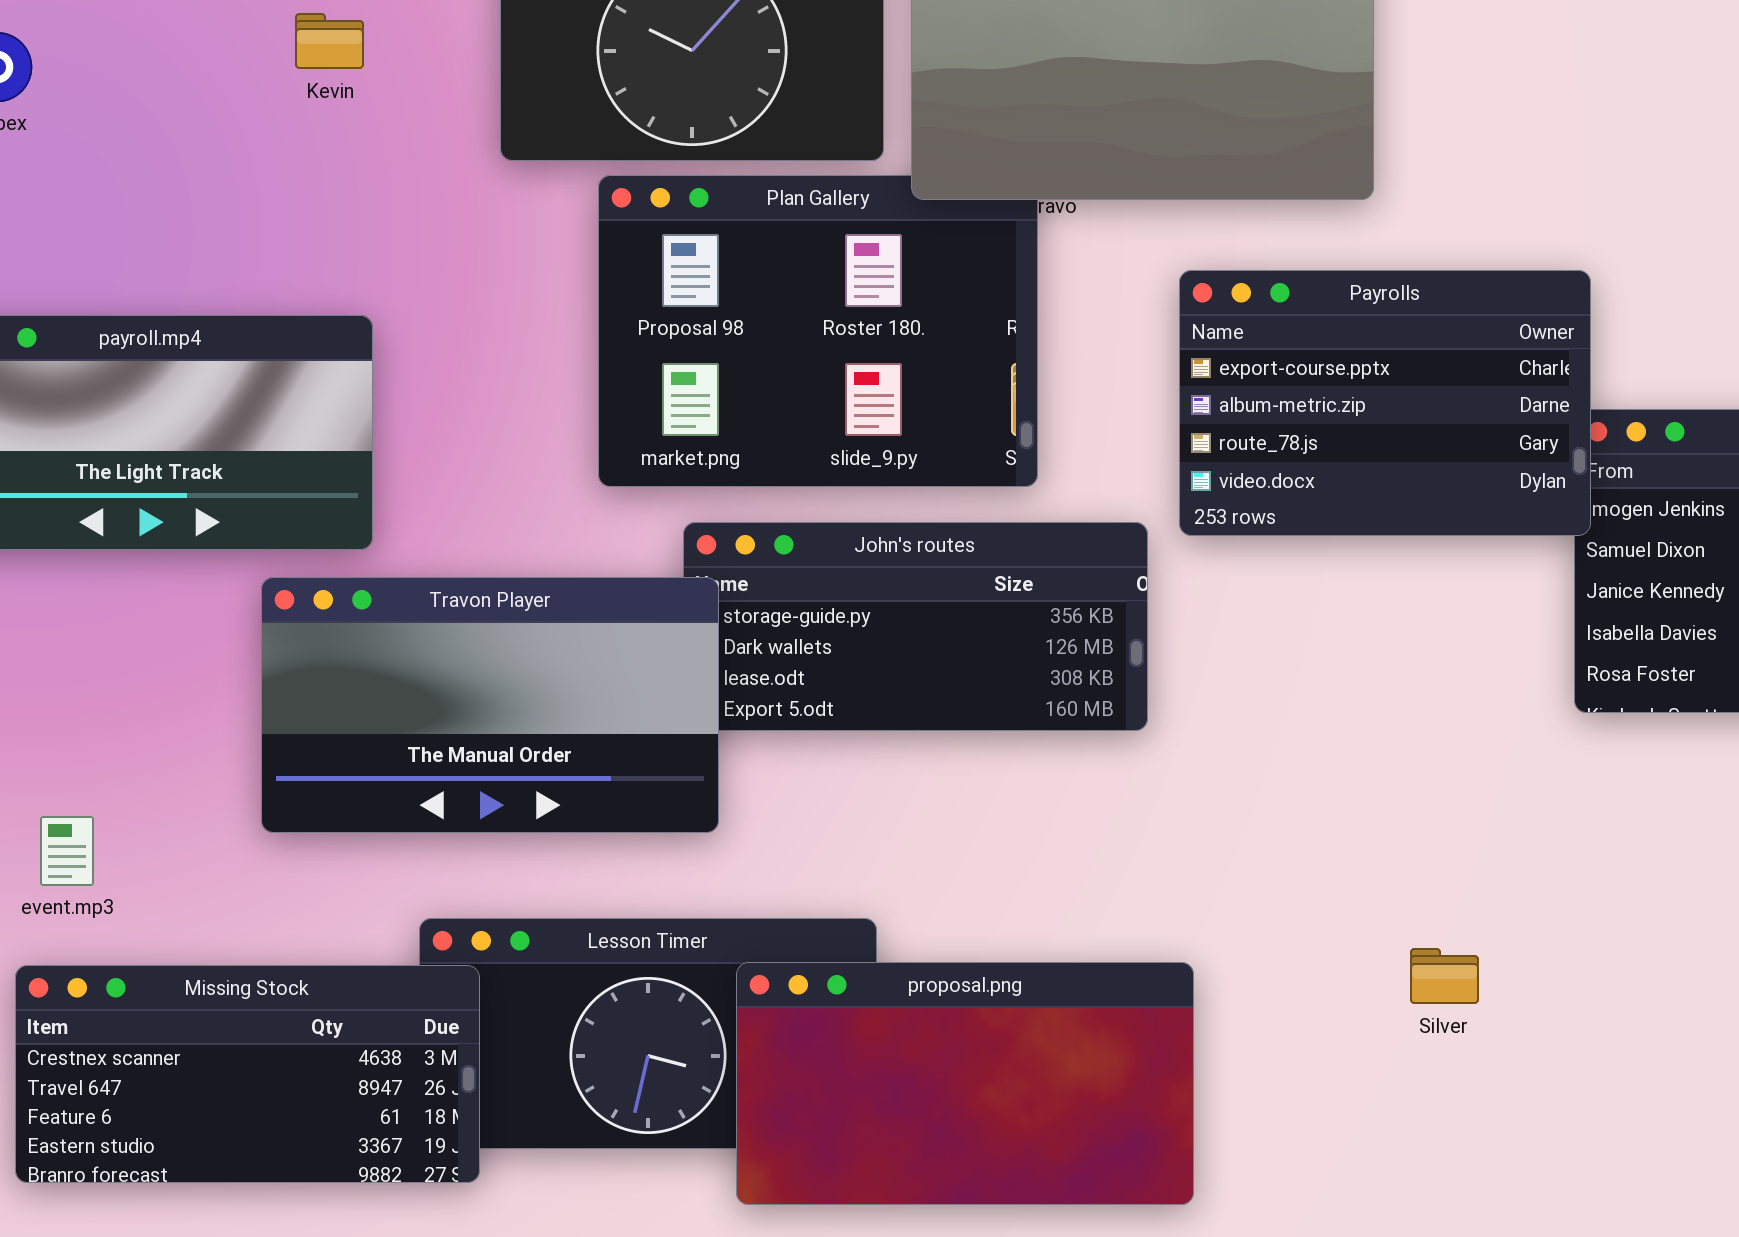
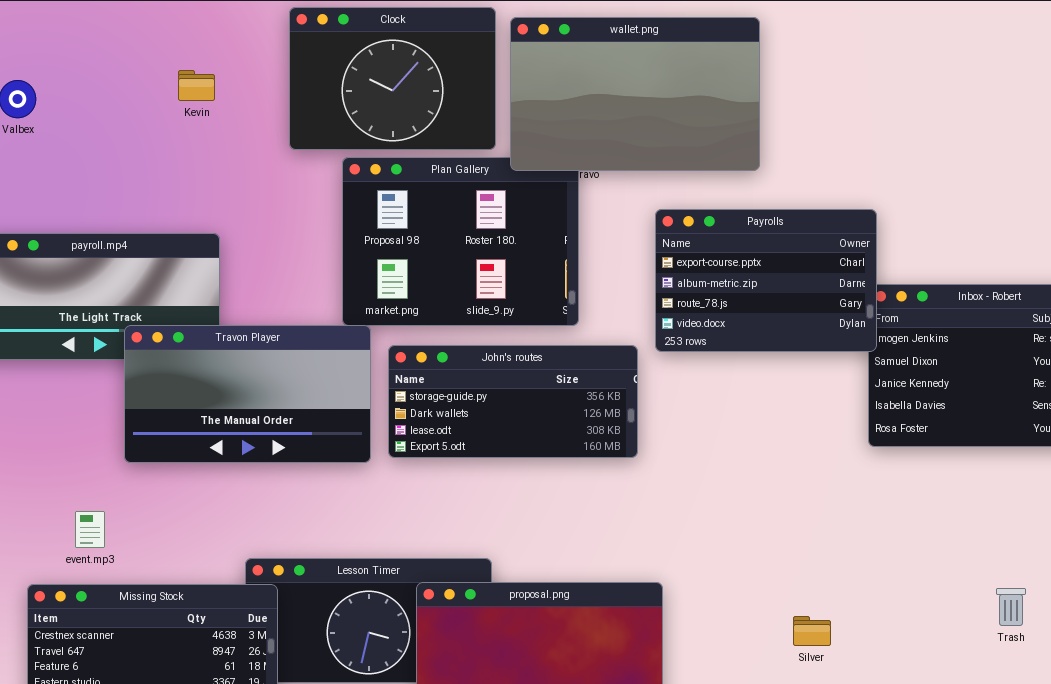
Travon Player: [261,577,719,833] -> [124,325,371,463], moved
event.mp3: [40,816,94,886] -> [75,511,105,548], moved
Silver: [1410,948,1479,1004] -> [793,616,831,646], moved

